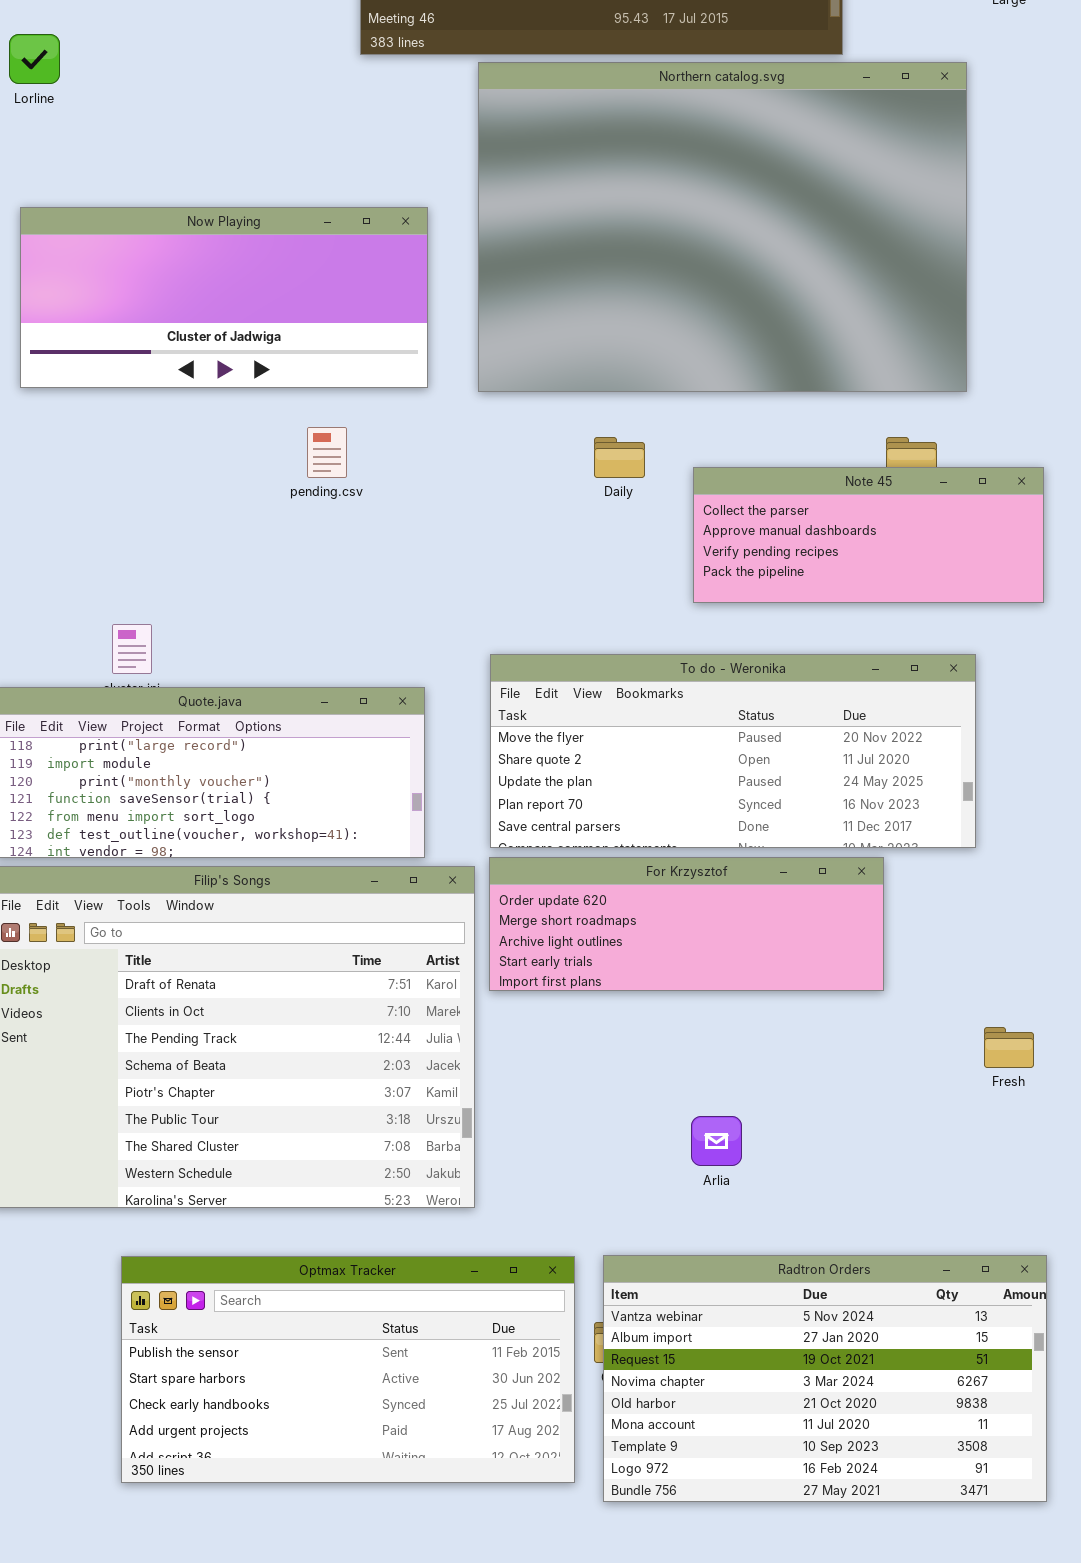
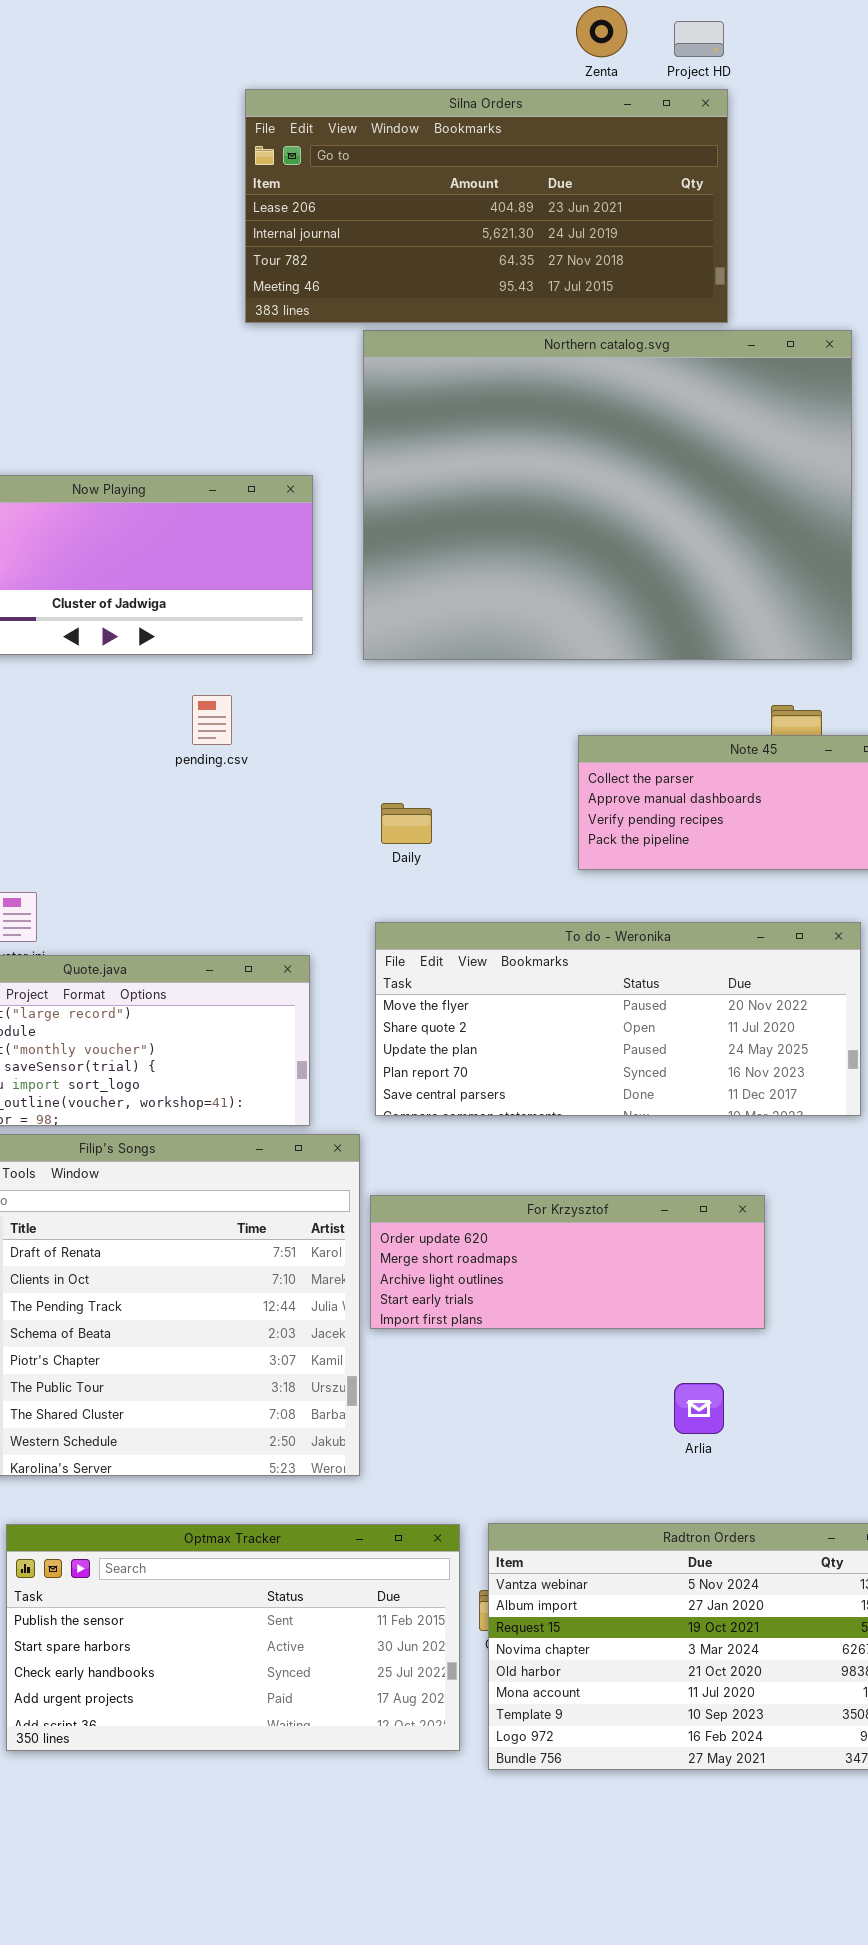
Daily: [594,437,645,478] -> [381,803,432,844], moved
For Krzysztof: [489,857,884,991] -> [370,1195,765,1329], moved
Arlia: [691,1116,742,1166] -> [674,1383,724,1434], moved

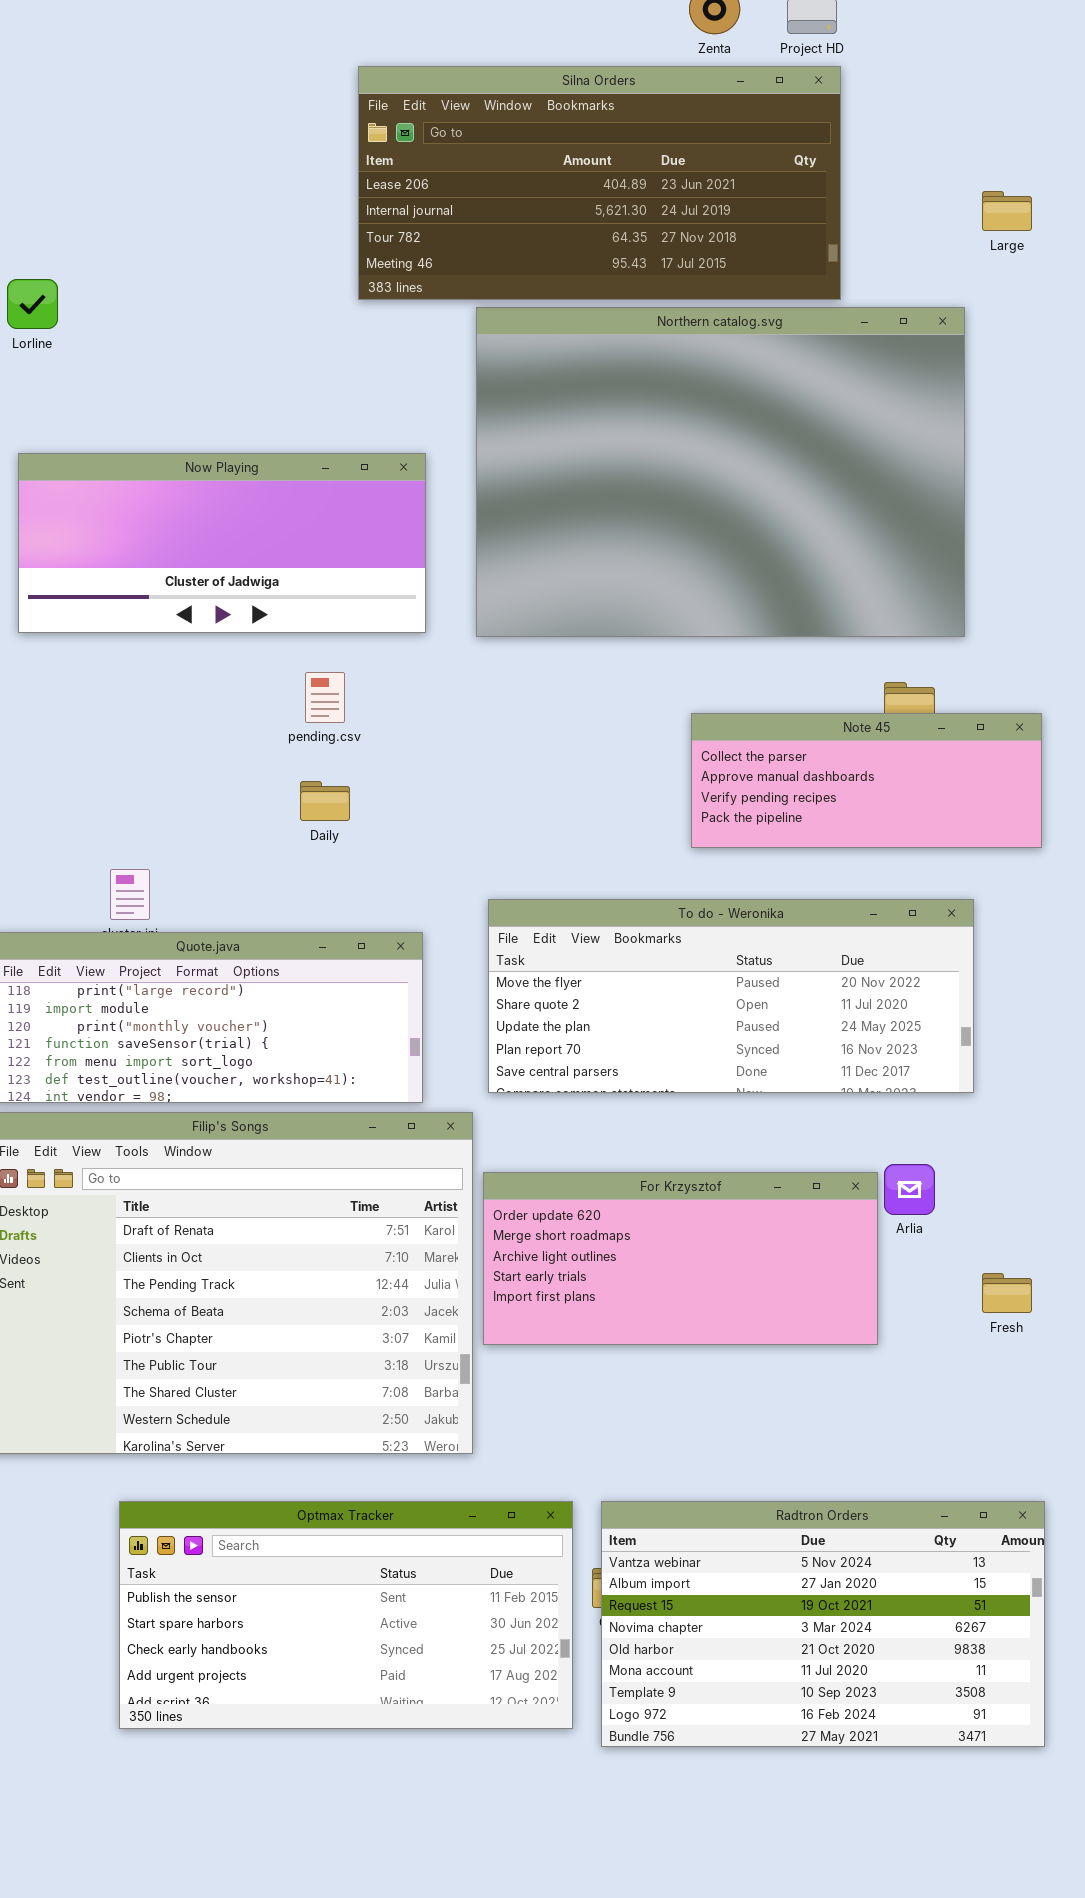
Daily: [381,803,432,844] -> [300,781,350,821], moved
For Krzysztof: [370,1195,765,1329] -> [483,1172,878,1345], resized
Arlia: [674,1383,724,1434] -> [884,1164,935,1215], moved

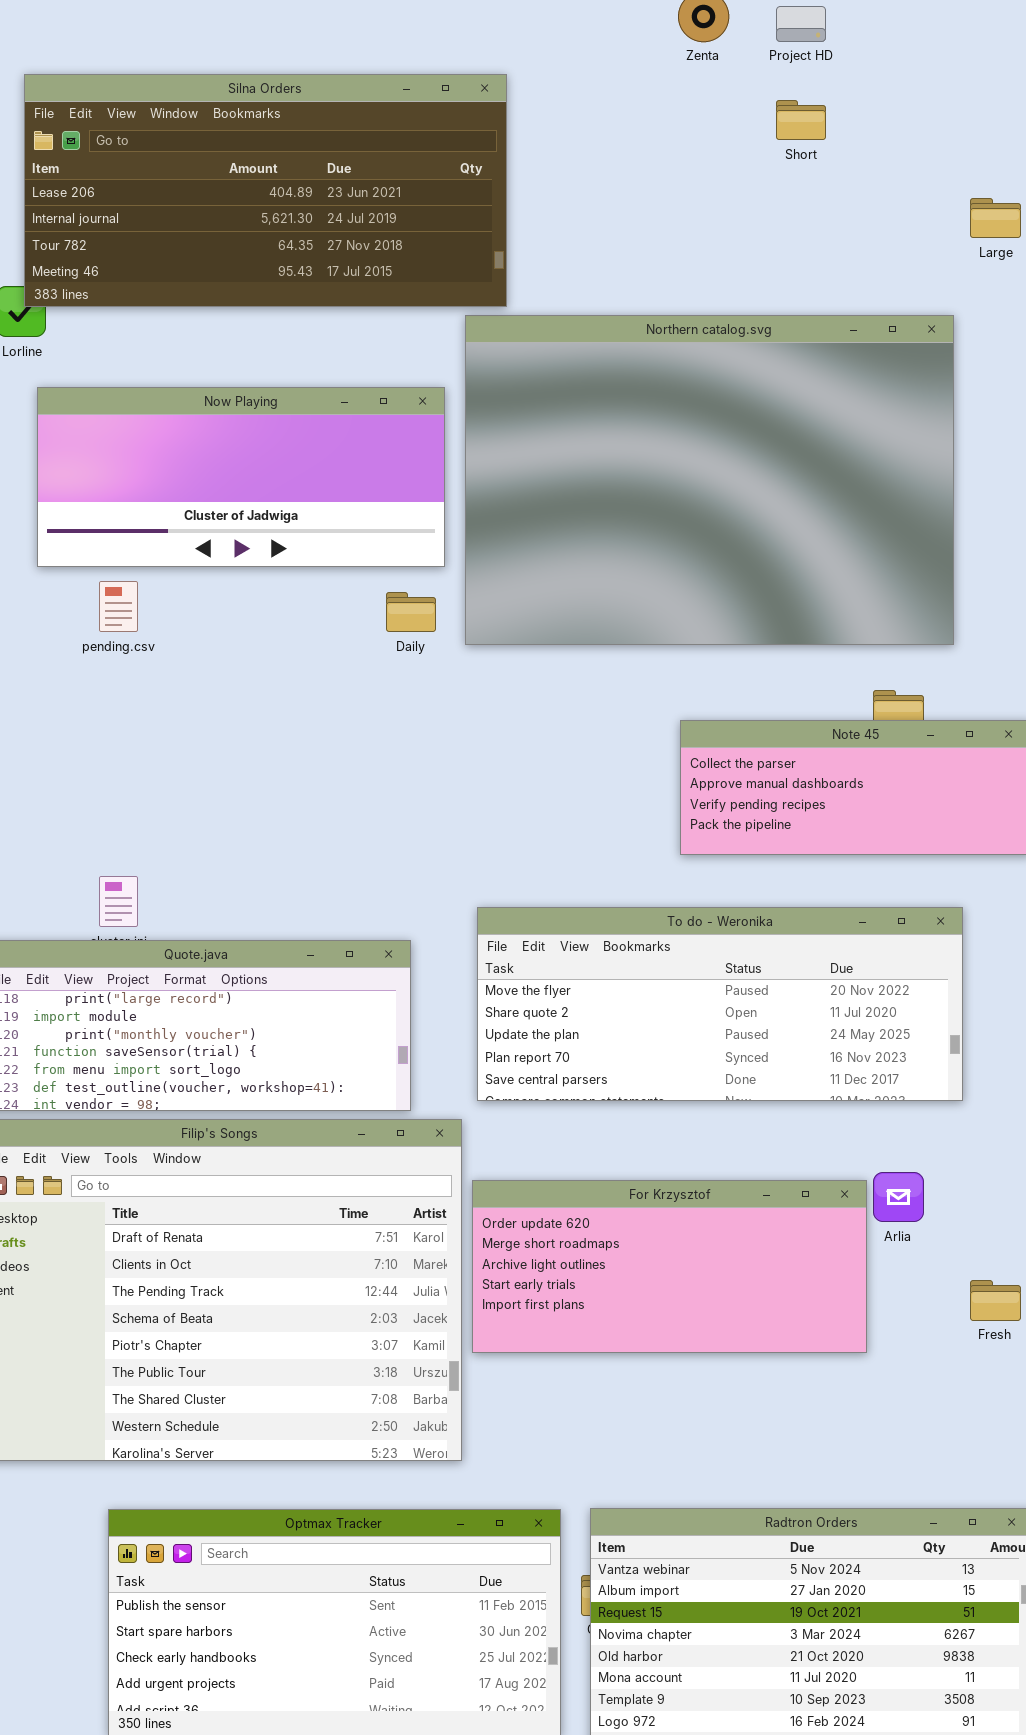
Silna Orders: [358,66,841,300] -> [24,74,507,307], moved
Now Playing: [18,453,426,633] -> [37,387,445,567], moved
pending.csv: [305,672,345,723] -> [99,581,138,632], moved
Daily: [300,781,350,821] -> [386,592,436,632], moved

